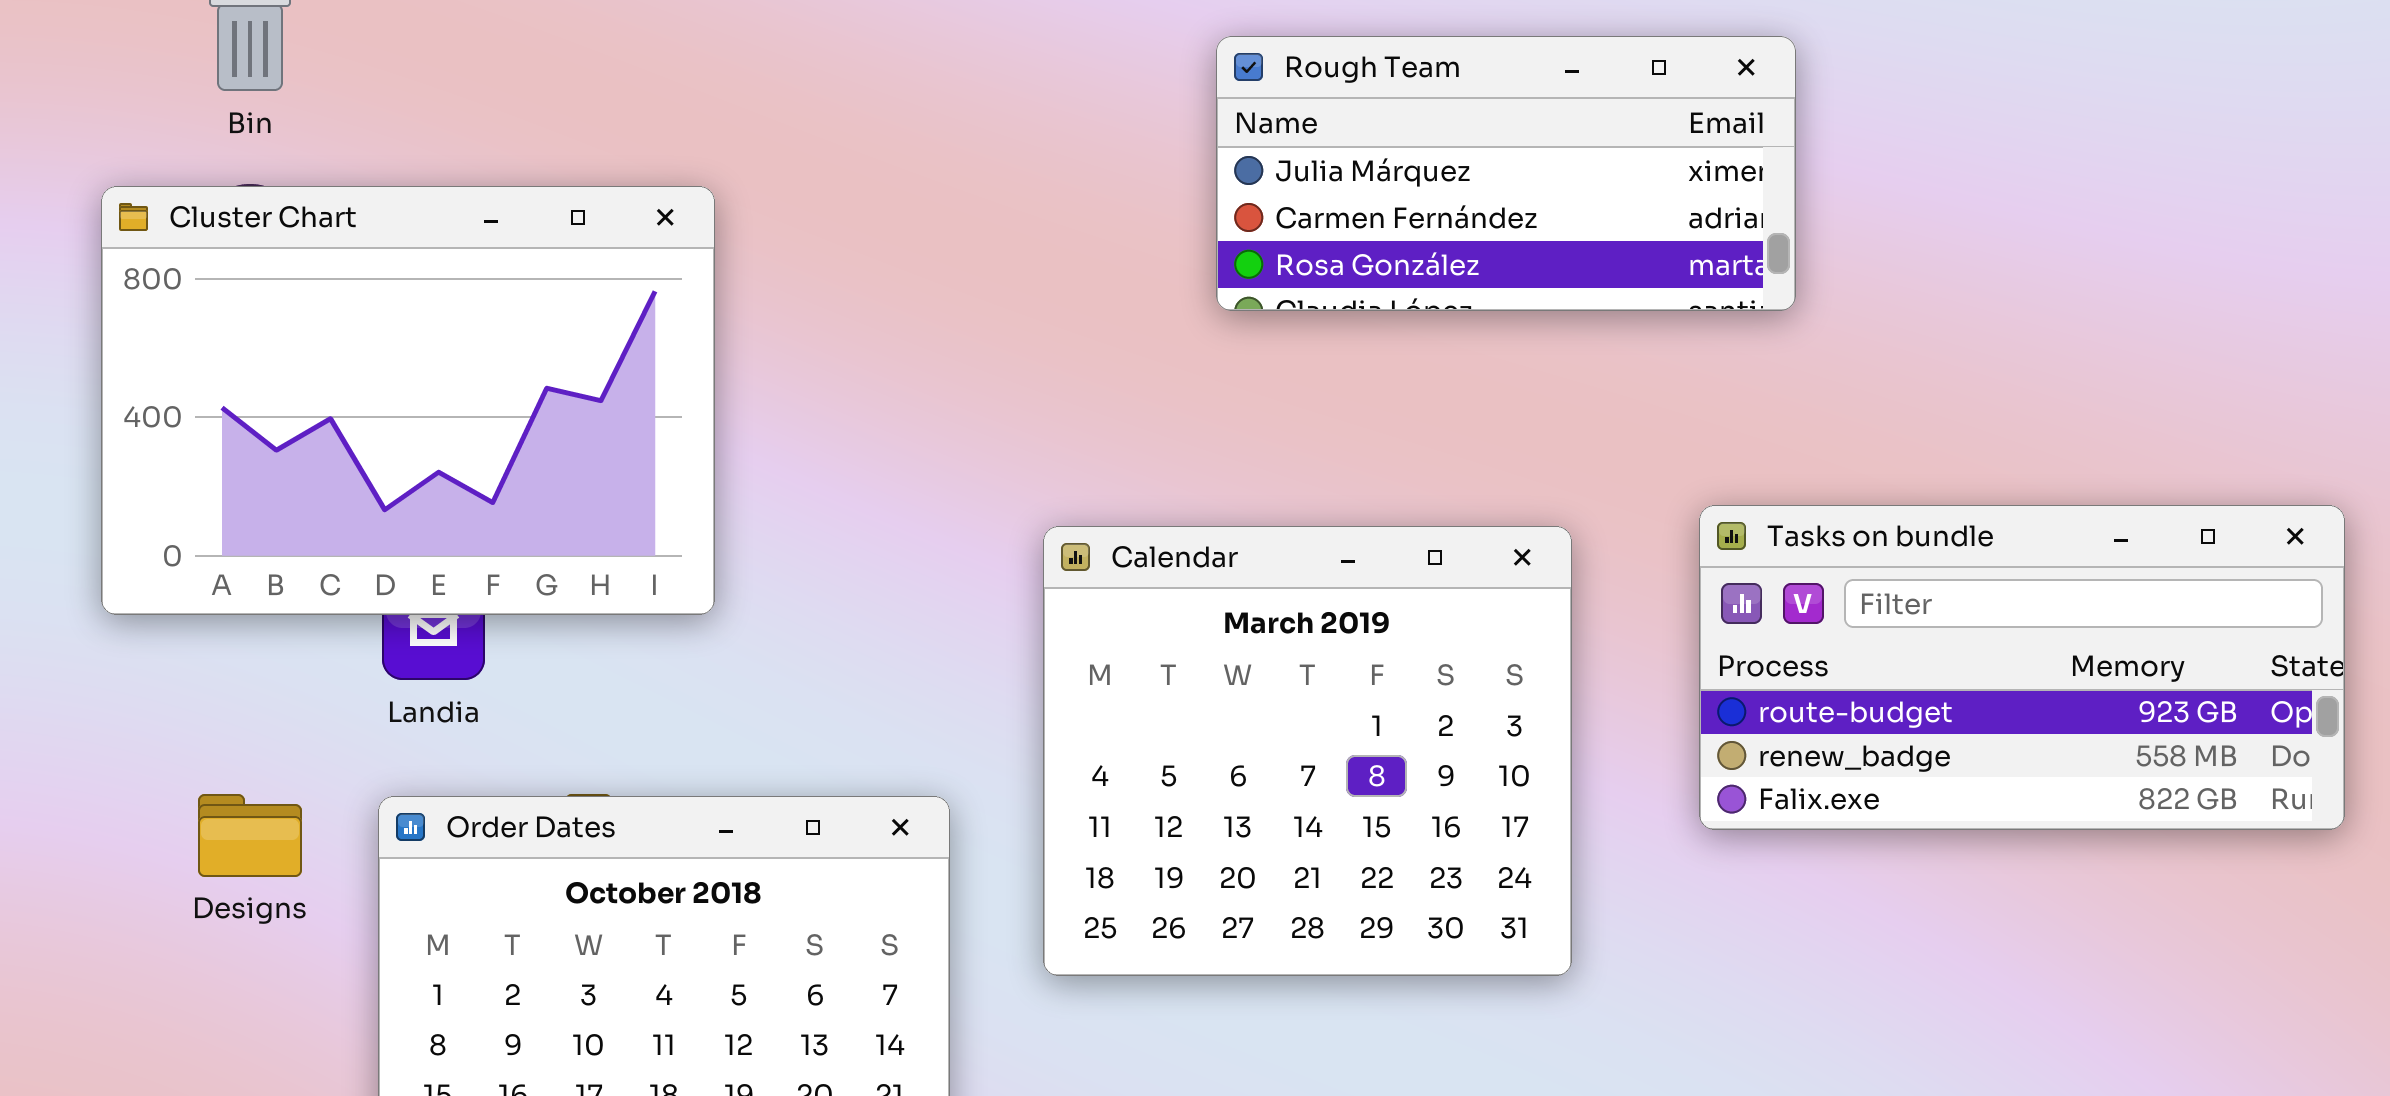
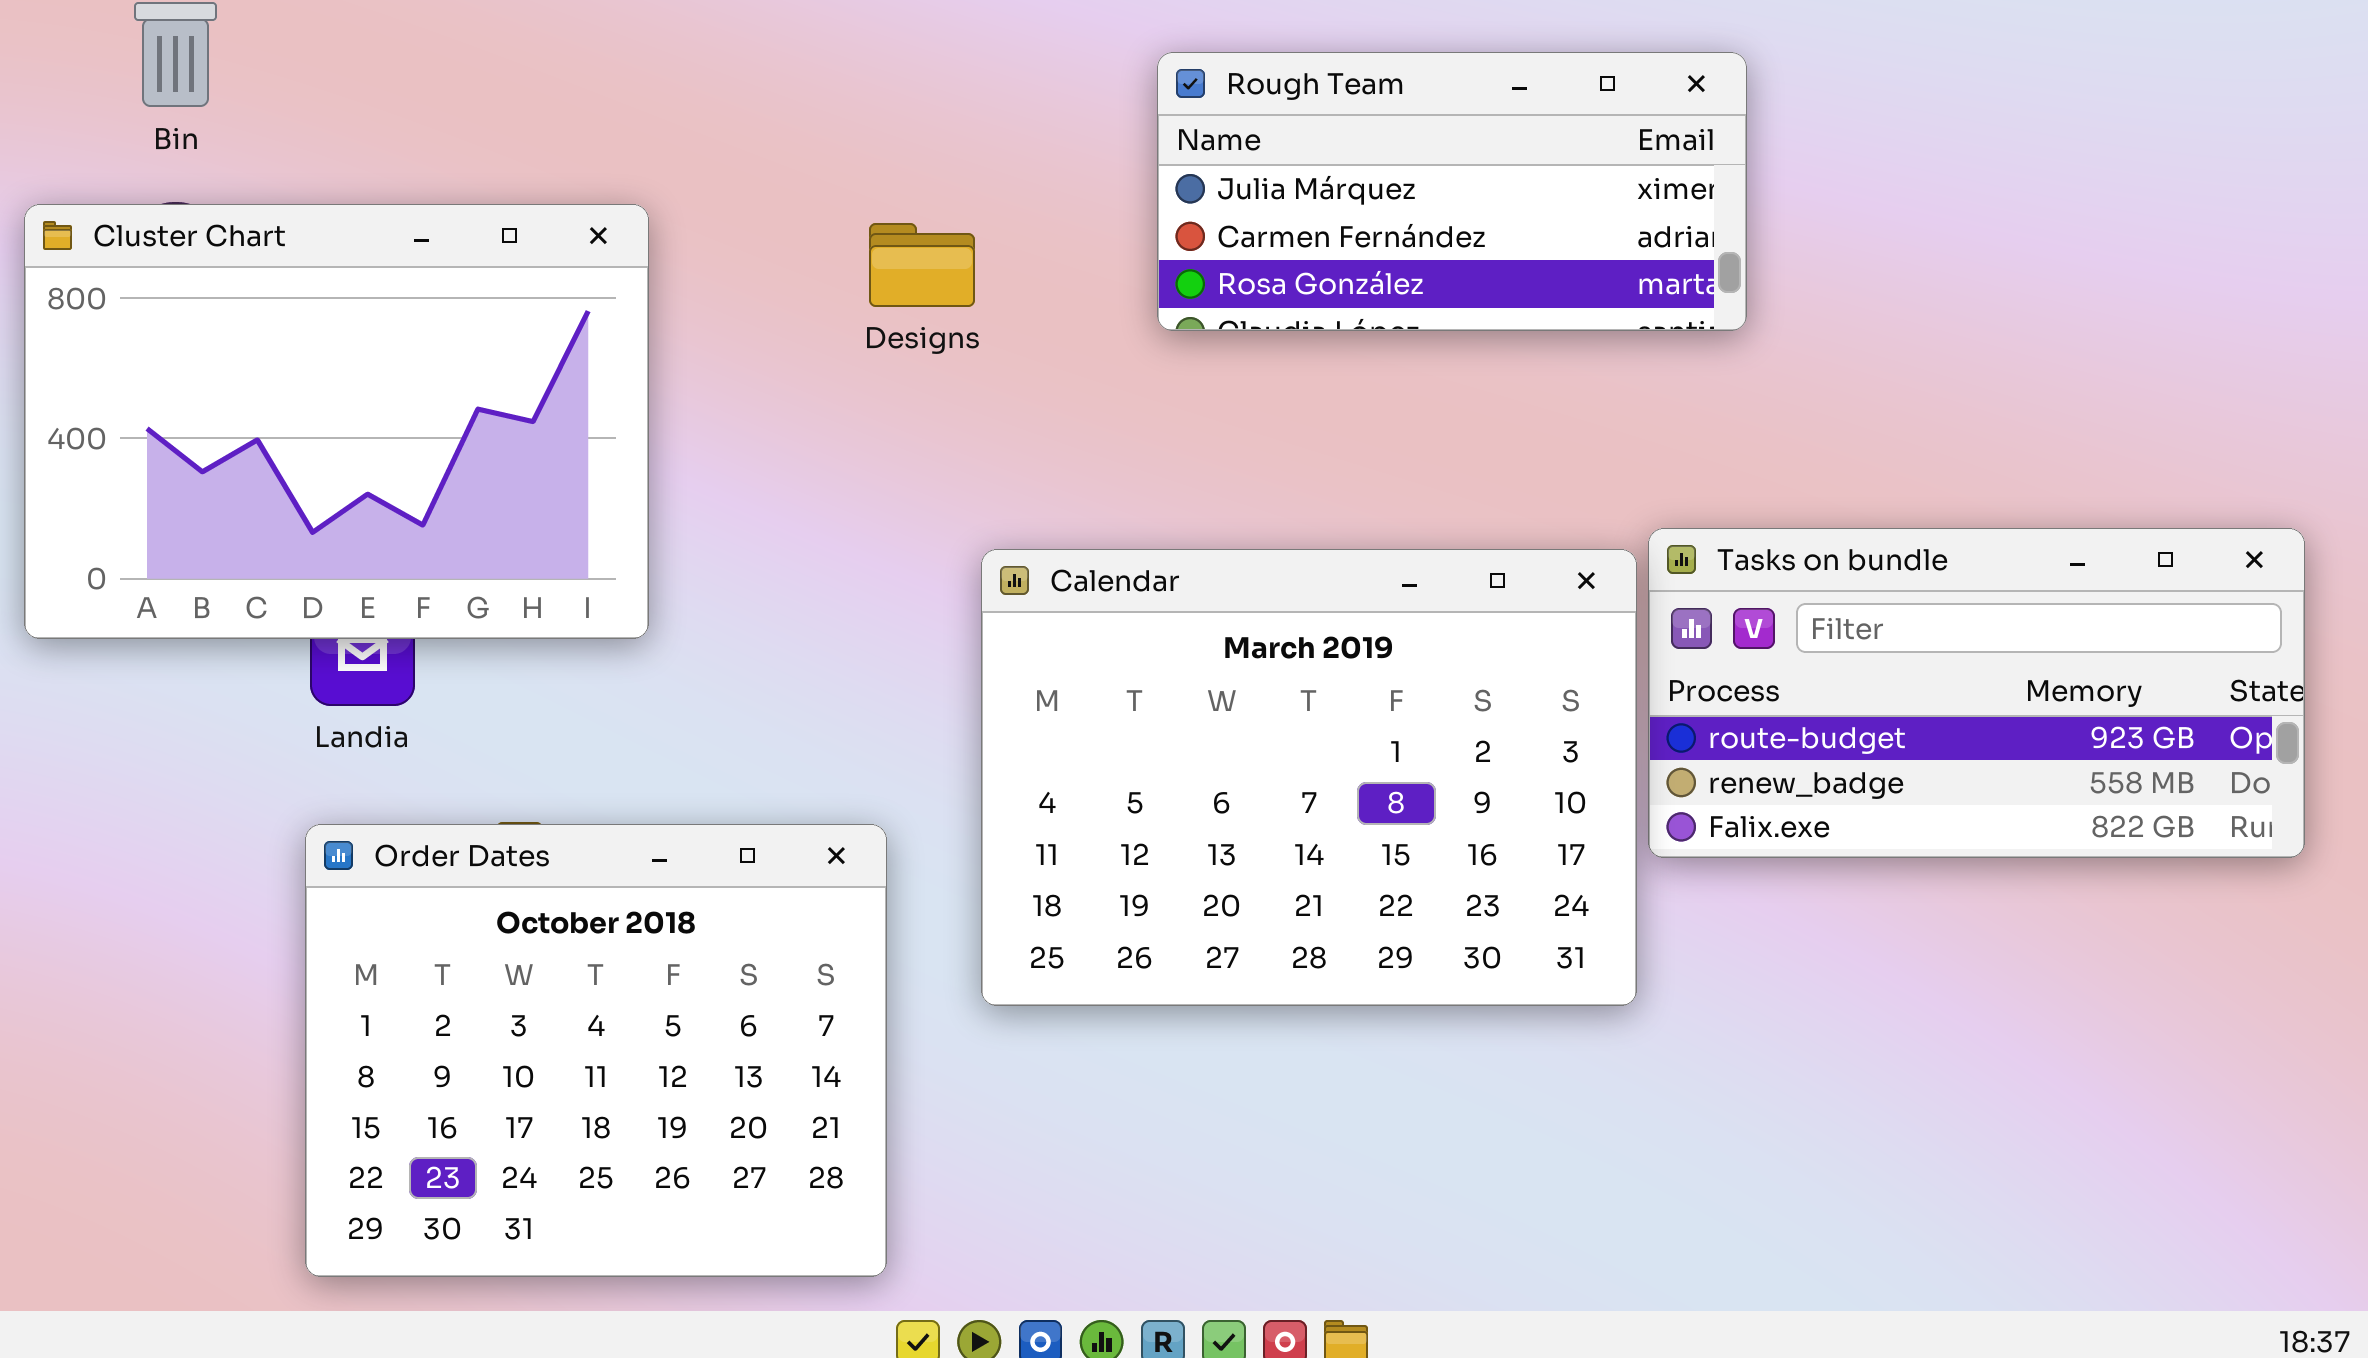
Calendar: [1043,526,1572,976] -> [981,549,1637,1006], resized
Designs: [198,794,302,877] -> [869,223,975,307], moved

